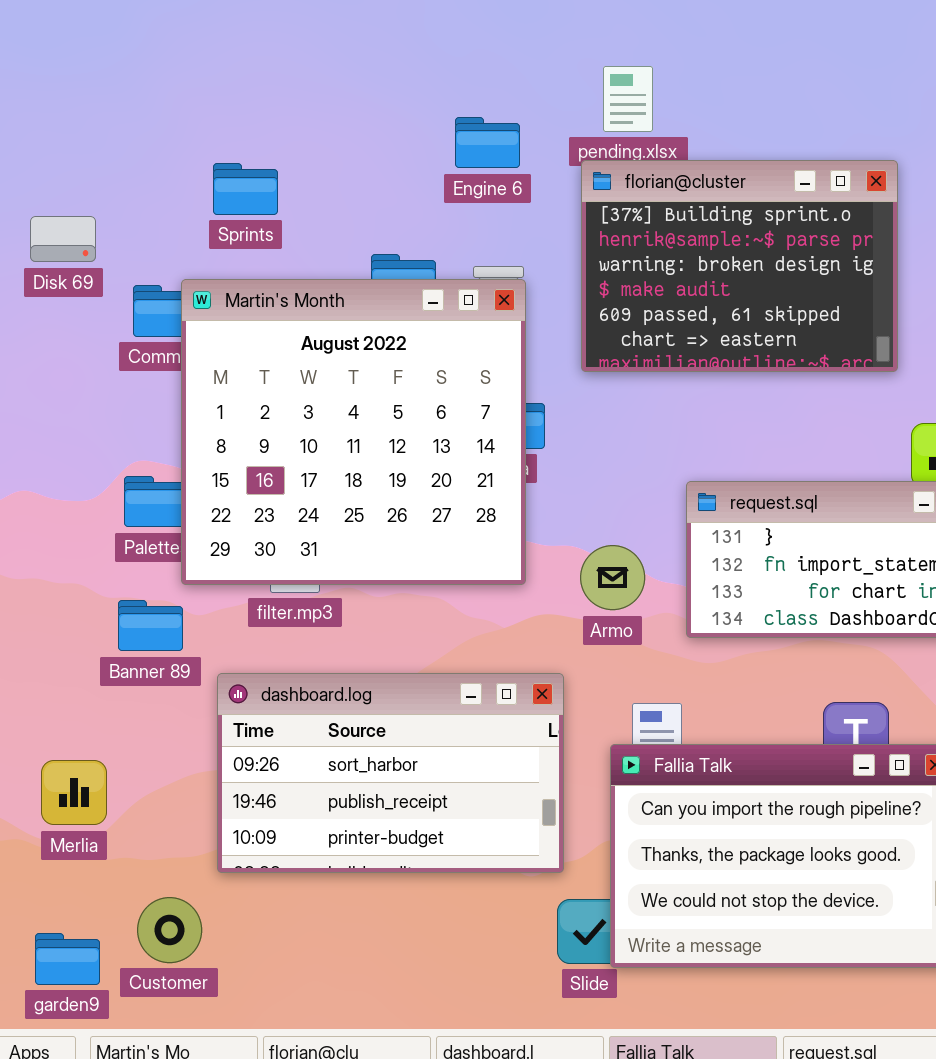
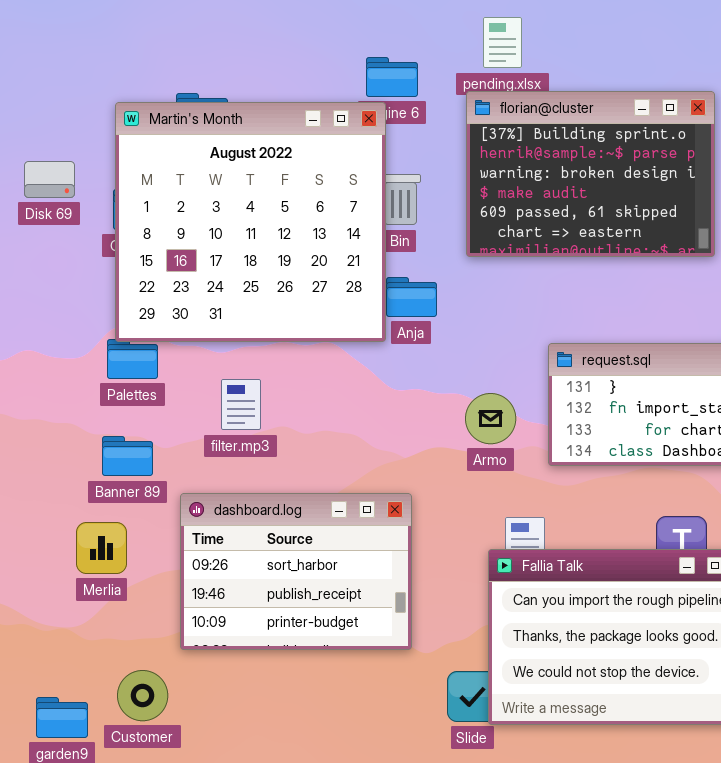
Disk 69: [30,216,96,262] -> [24,161,75,198], moved
Martin's Month: [181,279,526,585] -> [115,102,386,342], moved
dashboard.log: [217,673,564,873] -> [180,493,412,650], resized
Merlia: [41,760,107,825] -> [76,522,127,574], moved

